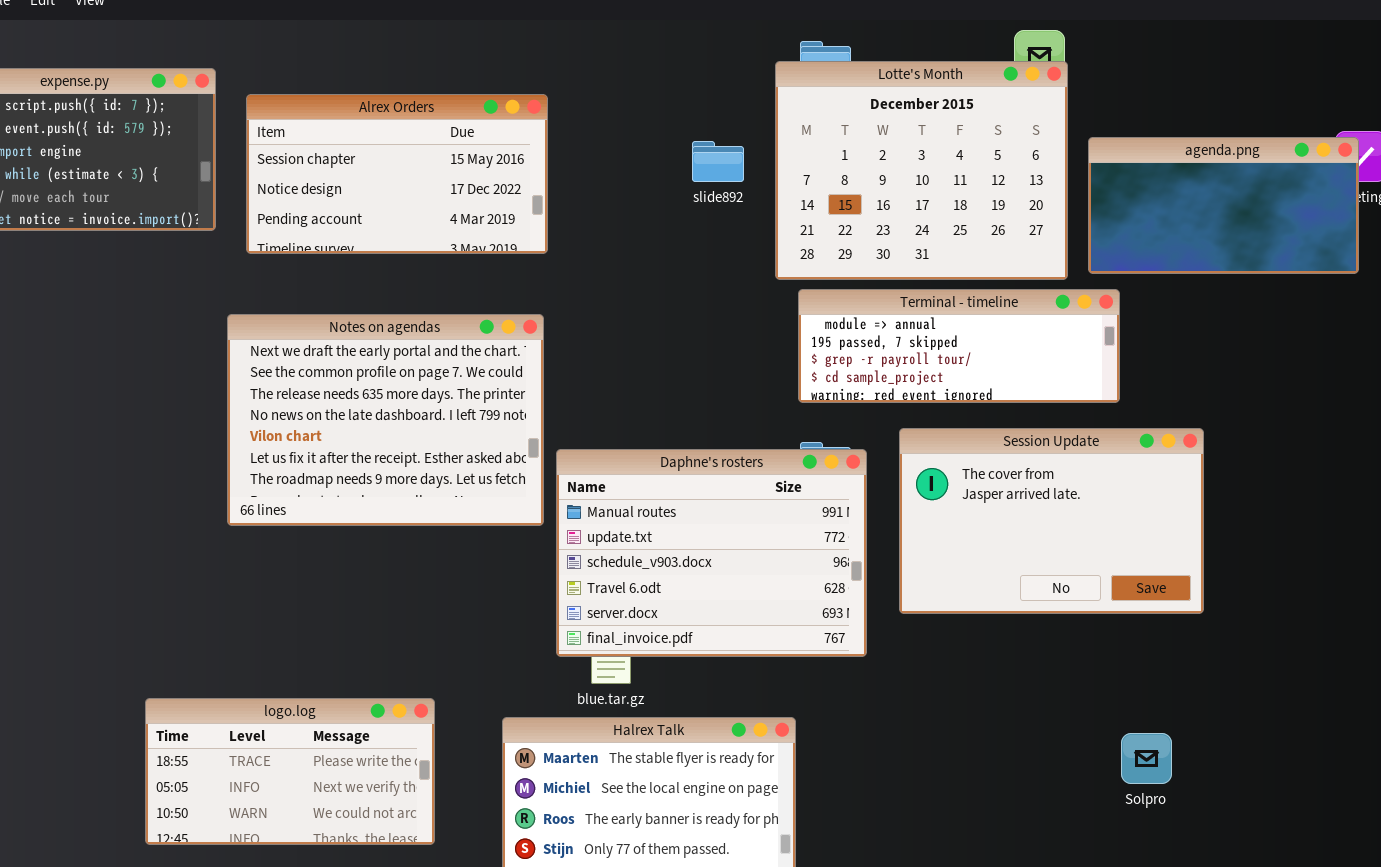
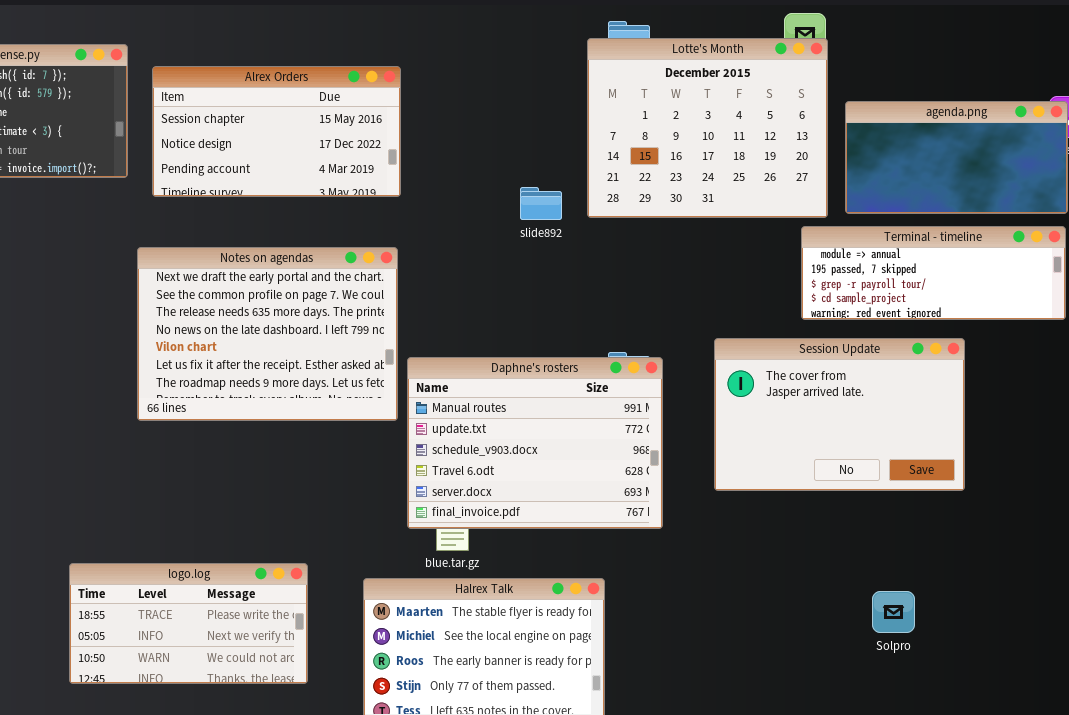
slide892: [692,141,744,182] -> [520,187,562,220], moved
Terminal - timeline: [798,289,1120,403] -> [801,226,1066,320], moved
Session Update: [899,428,1204,614] -> [714,338,965,491], moved

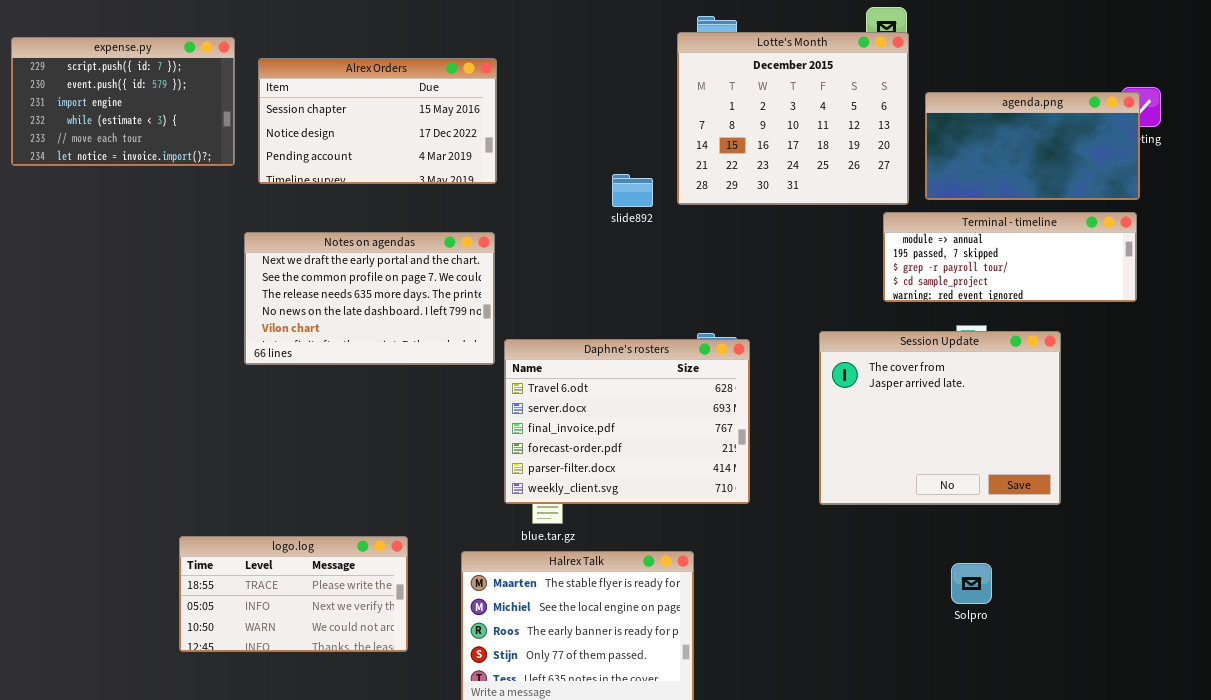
Notes on agendas: [137,247,398,421] -> [244,232,495,365], resized
Session Update: [714,338,965,491] -> [819,331,1061,505], moved, resized
Daphne's rosters: [407,357,663,529] -> [504,339,750,504], scrolled down 3 rows

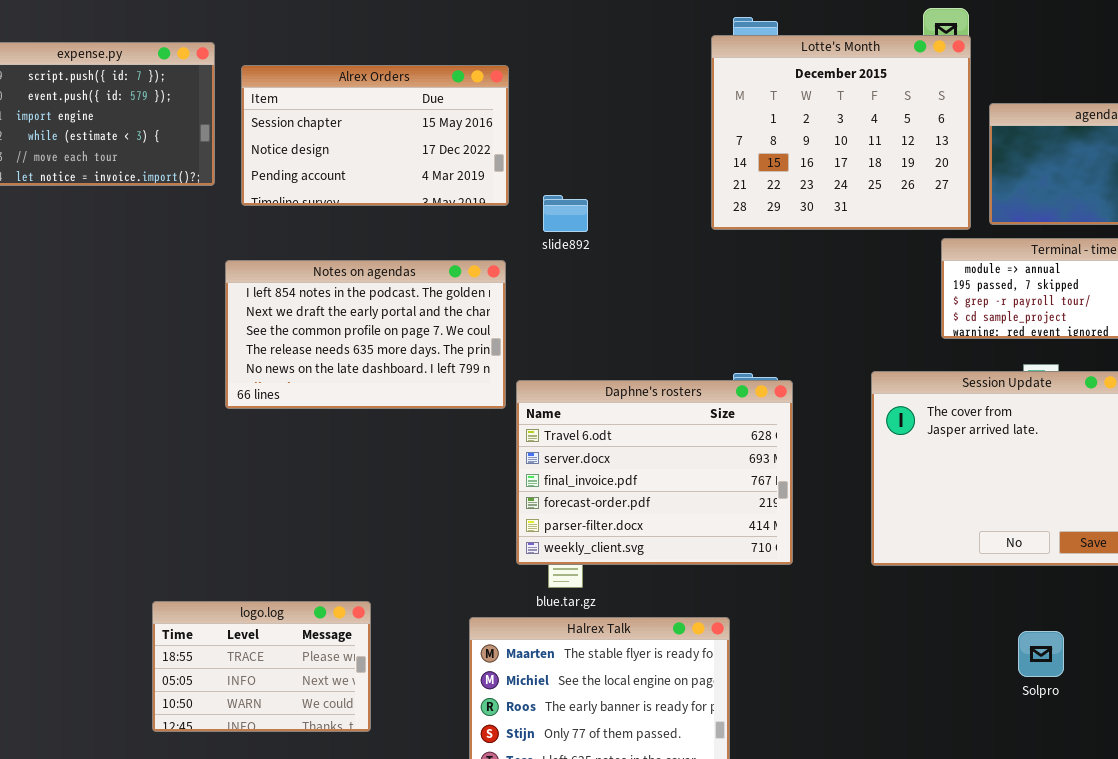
slide892: [612,174,653,207] -> [543,195,588,232], moved
Notes on agendas: [244,232,495,365] -> [225,260,506,409], scrolled up 1 row
logo.log: [179,536,408,652] -> [152,601,371,732], resized

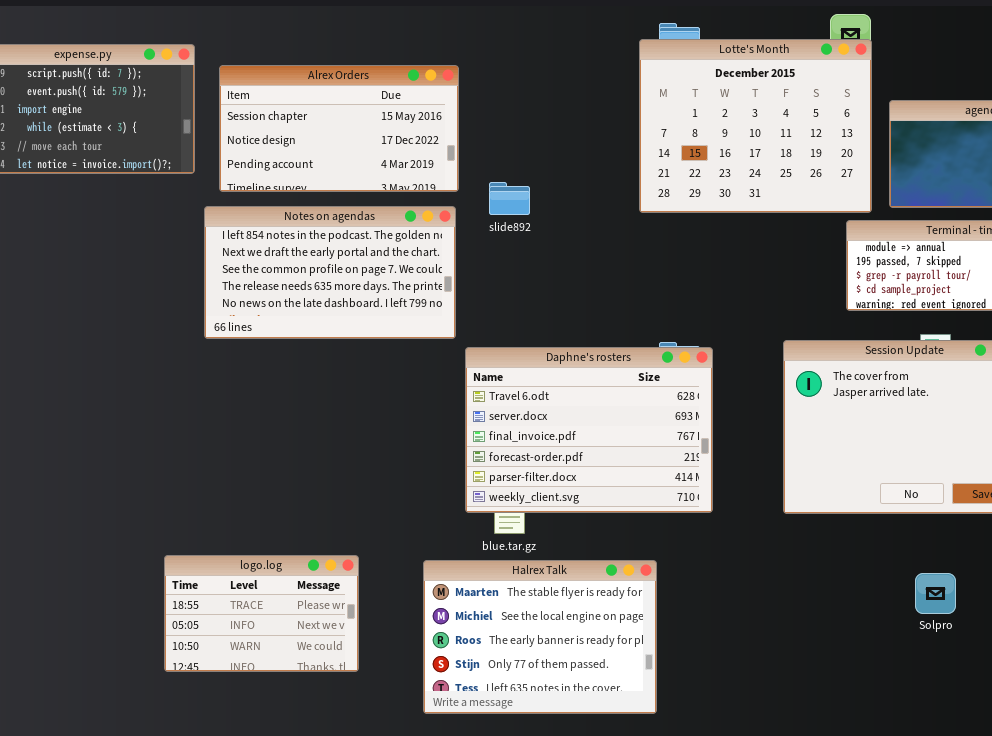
Notes on agendas: [225,260,506,409] -> [204,206,456,339], moved
logo.log: [152,601,371,732] -> [164,555,359,672], moved

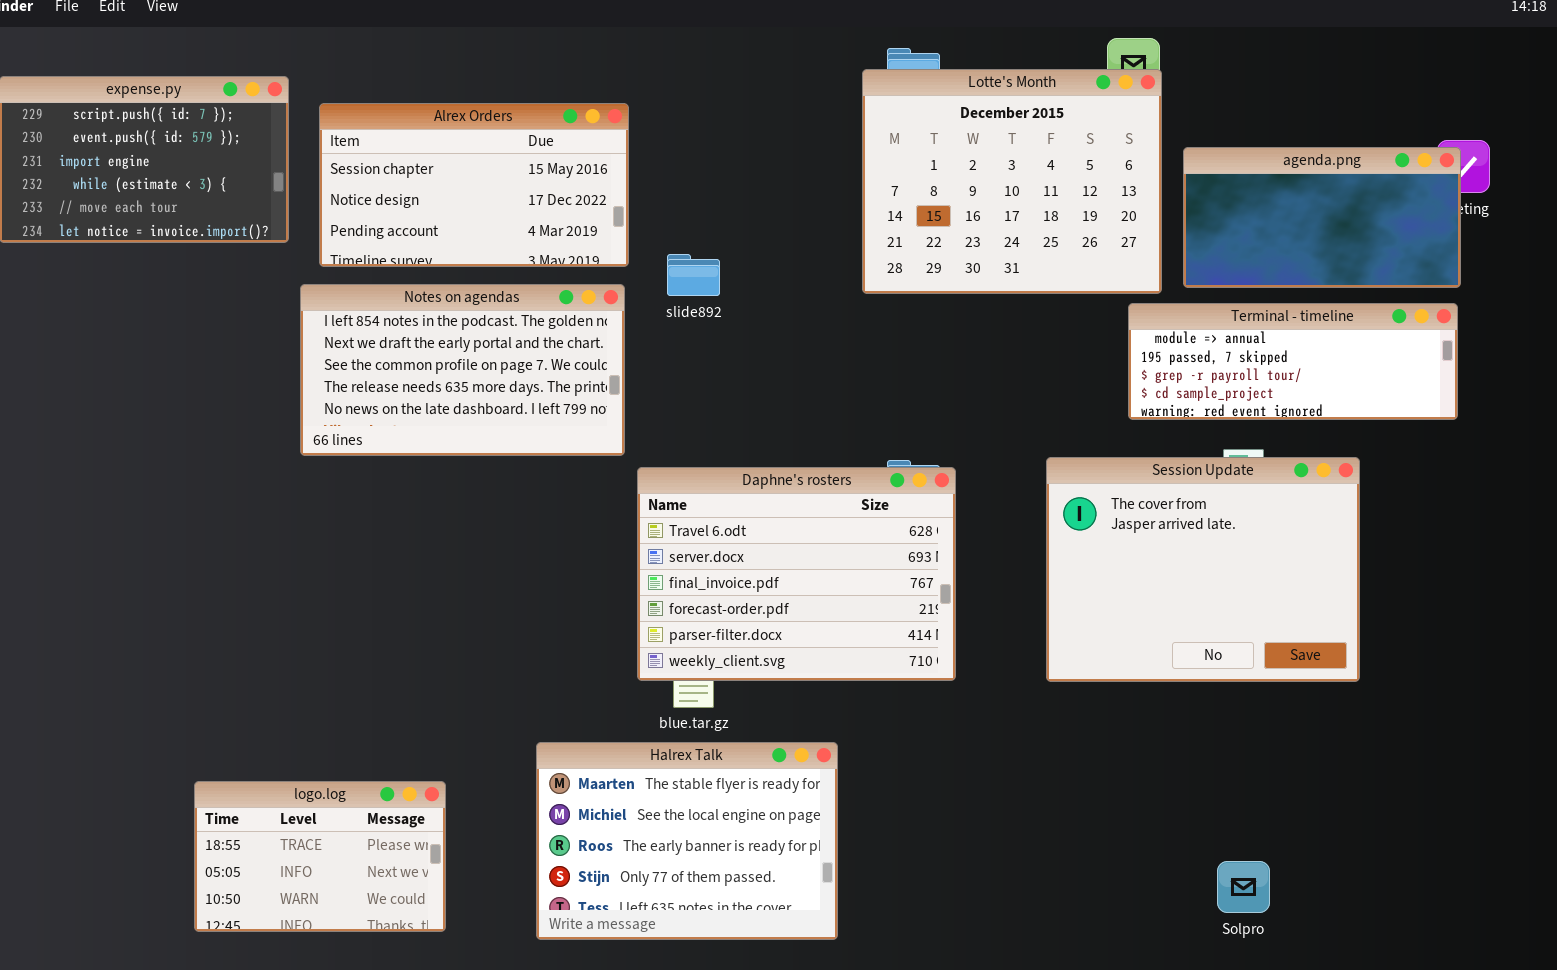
logo.log: [164,555,359,672] -> [194,781,446,932], moved
Halrex Talk: [423,560,657,714] -> [536,742,838,940], moved
Solpro: [915,573,956,614] -> [1217,861,1270,913], moved

